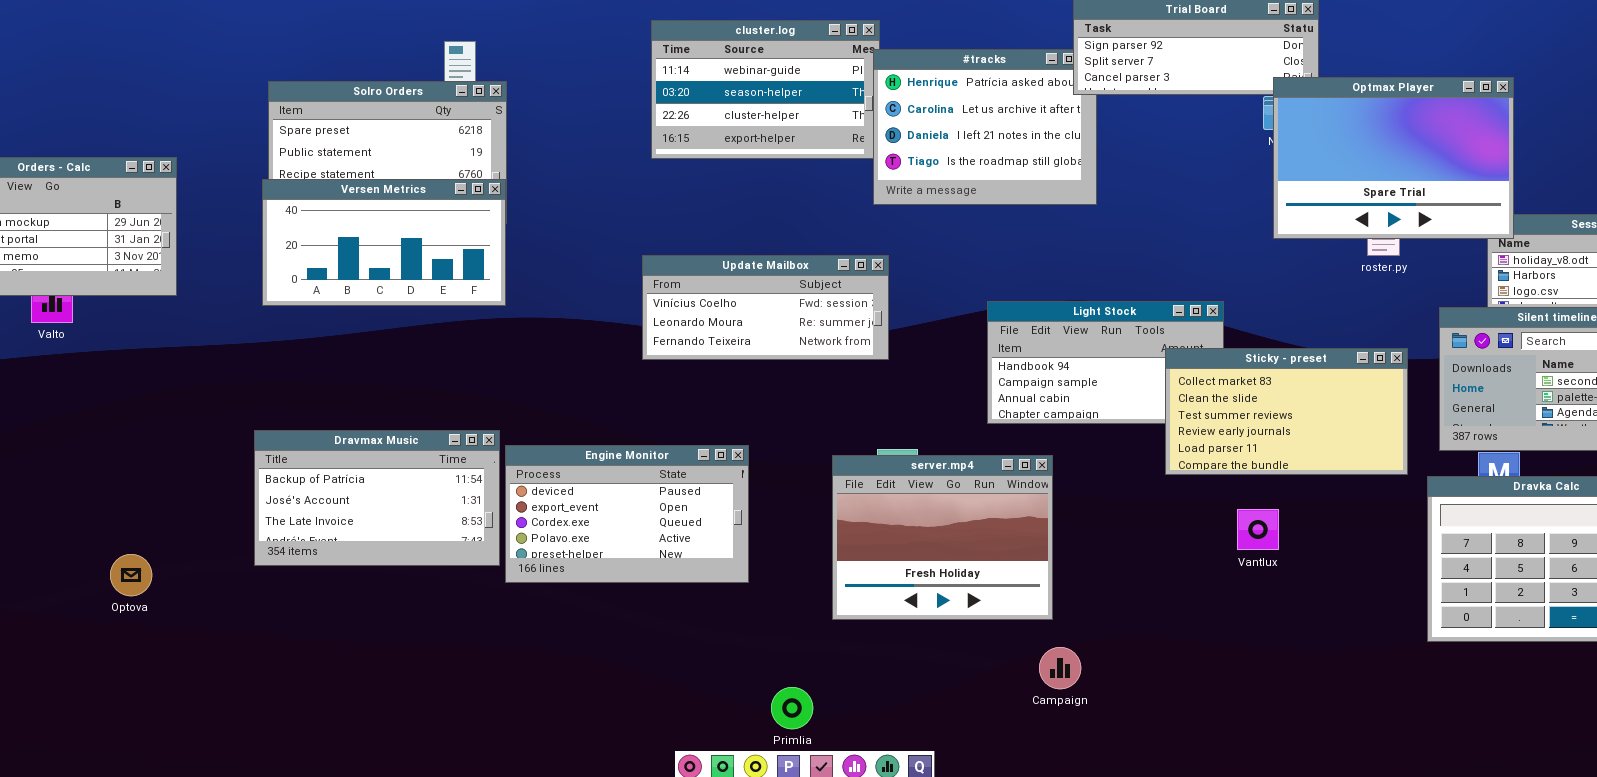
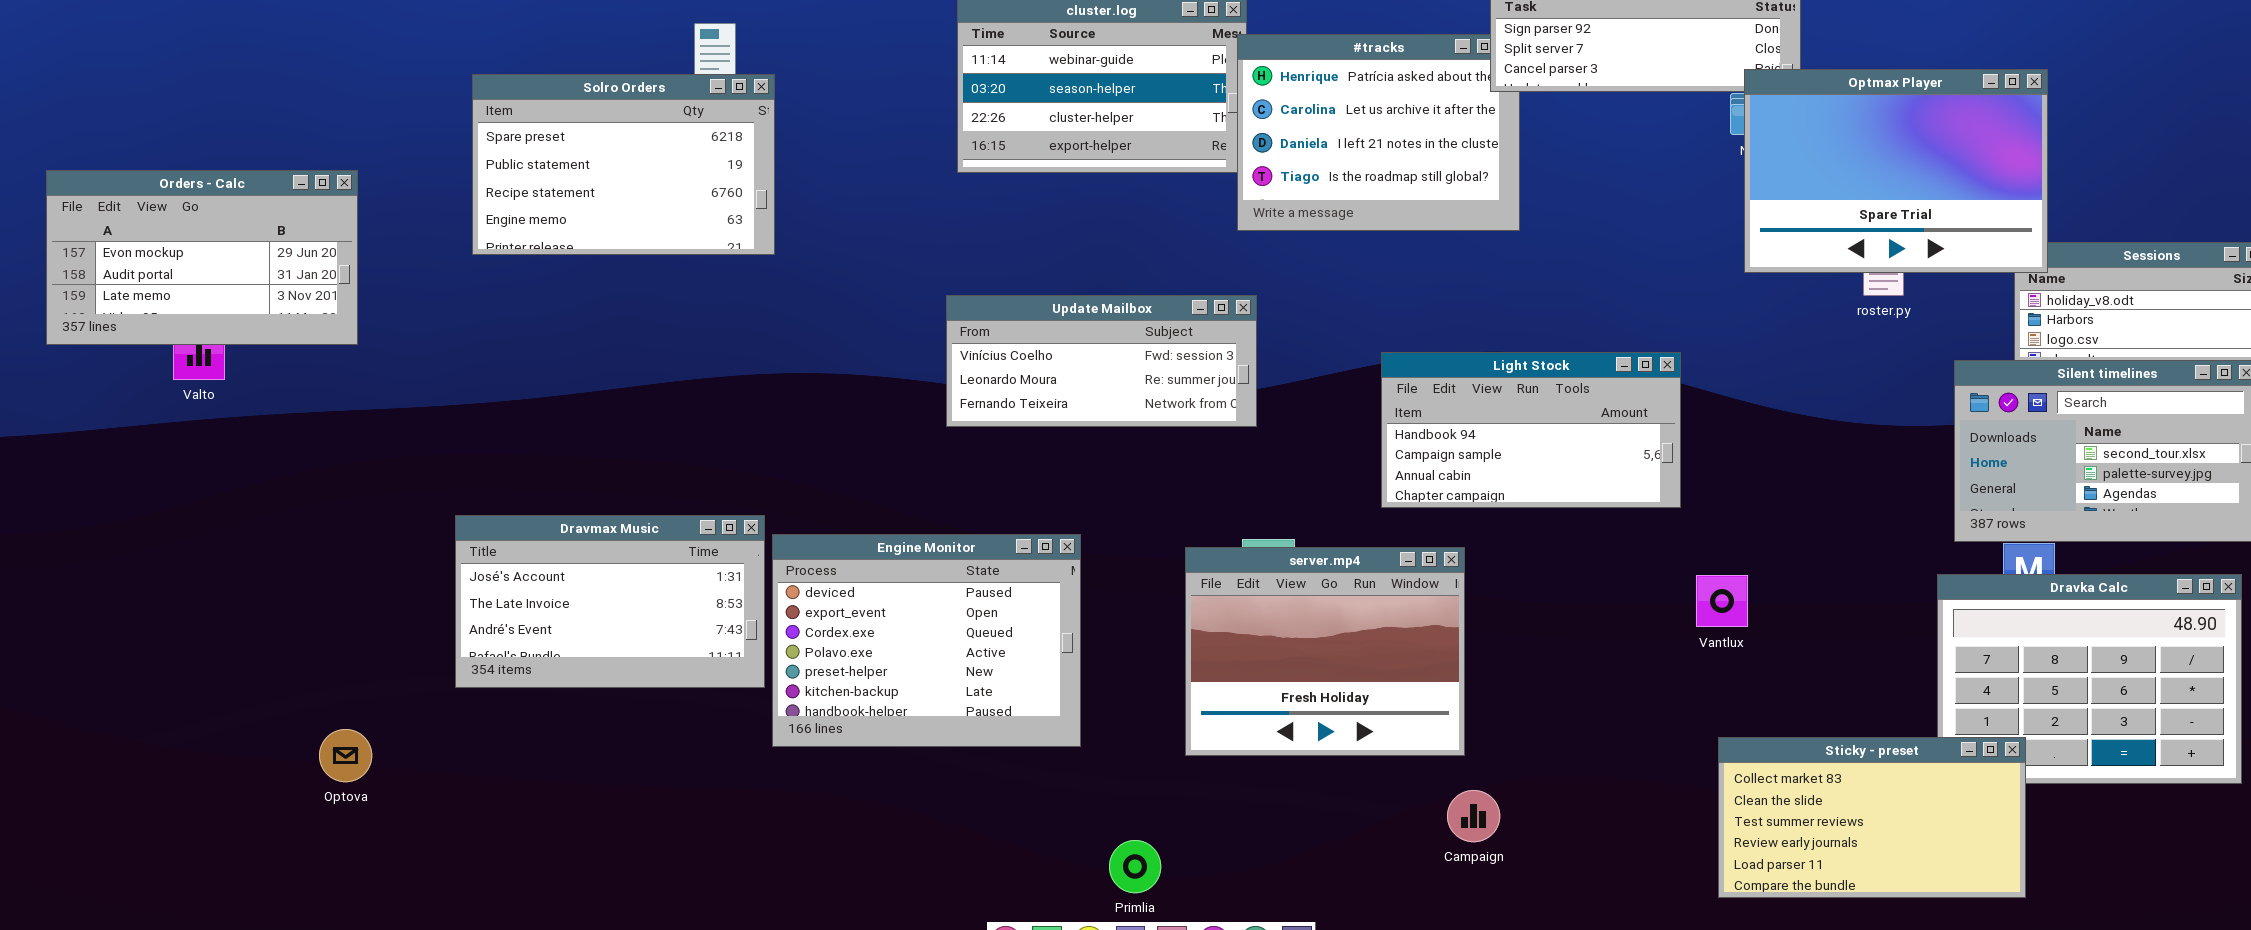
Versen Metrics: [262,179,506,306] -> none, closed
Sticky - preset: [1165,348,1408,475] -> [1718,737,2026,898], moved
Dravmax Music: [254,430,500,566] -> [455,515,765,688], scrolled down 1 row
Engine Monitor: [505,445,749,583] -> [772,534,1081,747], resized
Vantlux: [1237,509,1279,550] -> [1696,575,1748,627], moved
Optova: [110,554,152,596] -> [319,729,372,782], moved

